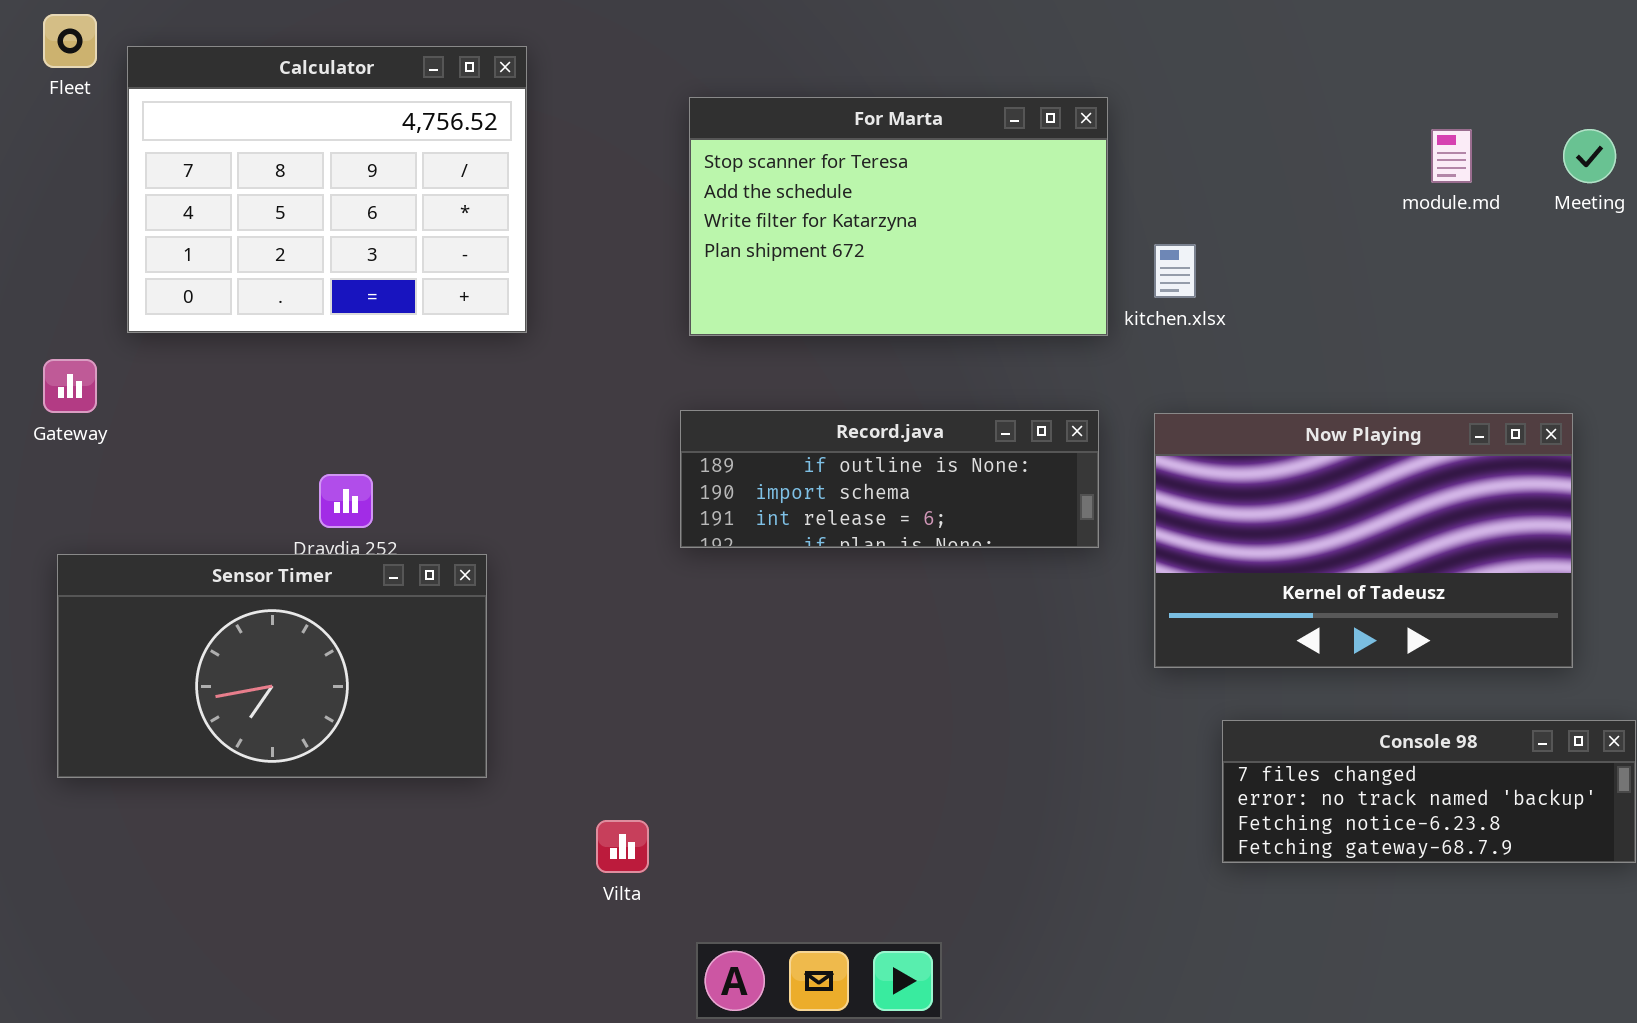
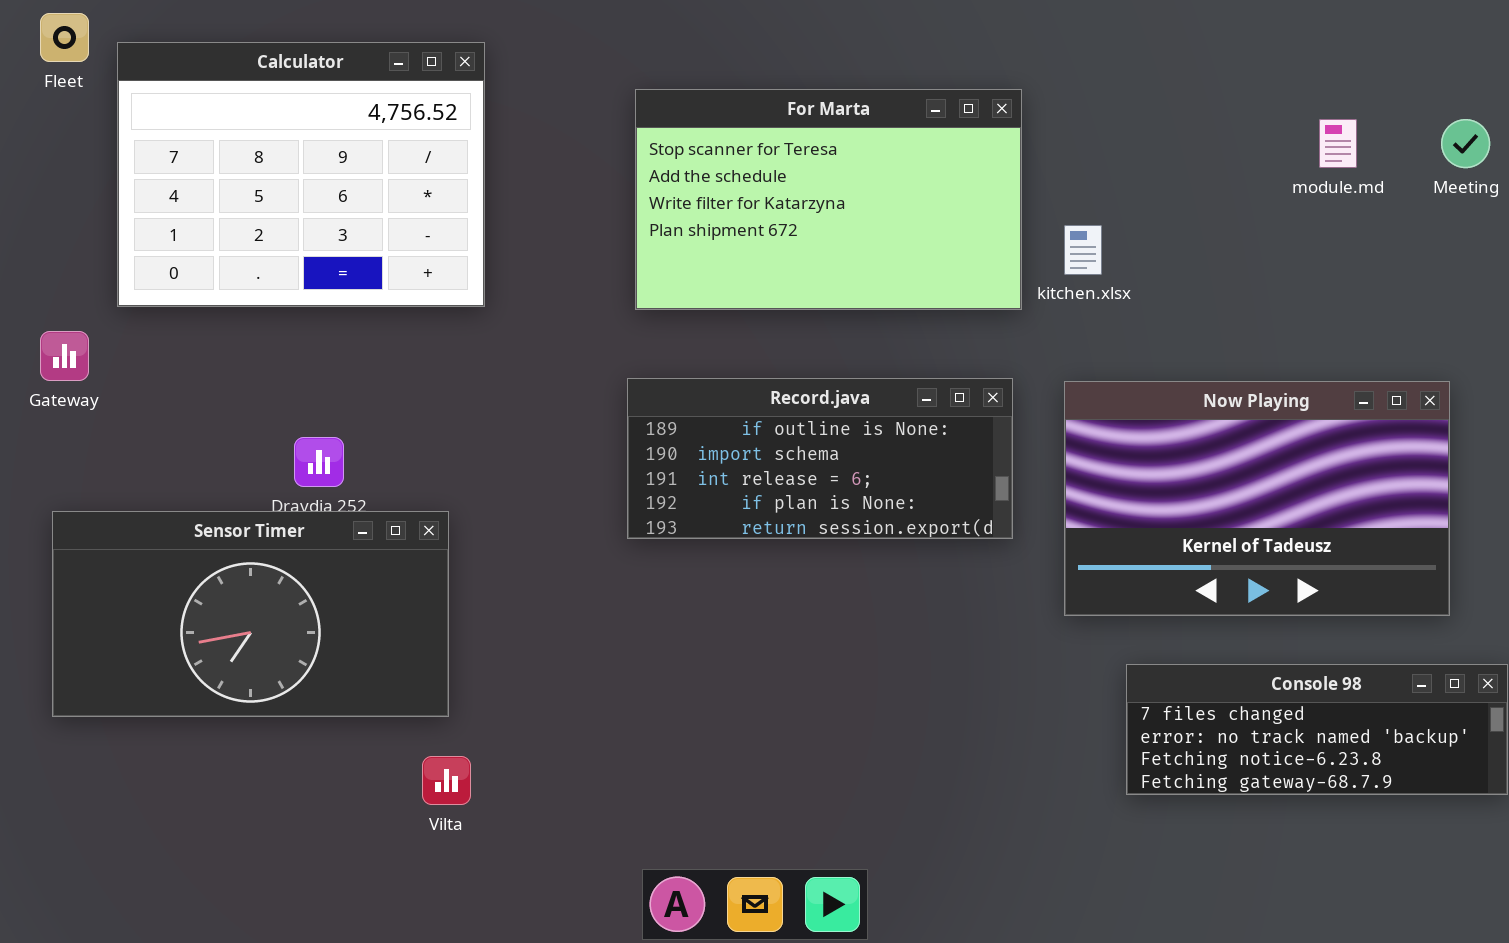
Record.java: [680,410,1099,548] -> [627,378,1013,539], resized
Vilta: [596,820,649,873] -> [422,756,471,805], moved

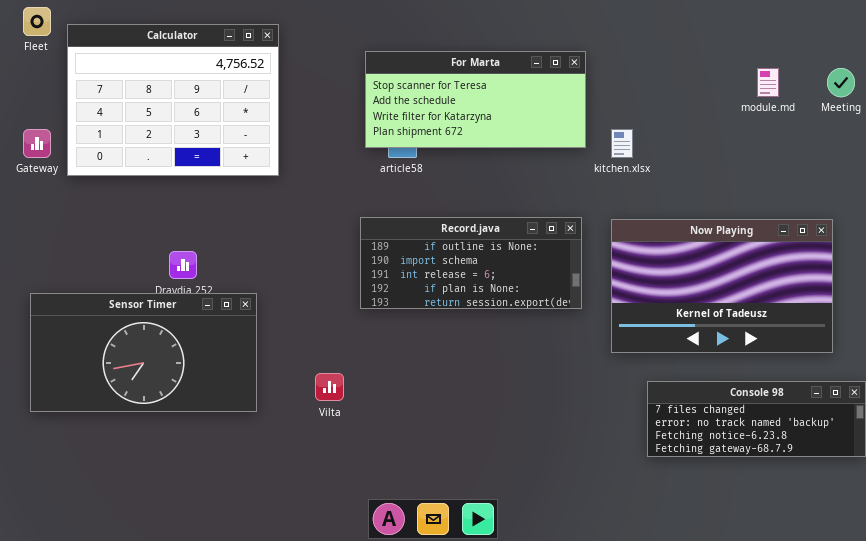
For Marta: [635,89,1022,310] -> [365,51,586,148], resized
Gateway: [40,331,89,381] -> [23,129,51,158], moved
Vilta: [422,756,471,805] -> [315,373,344,401], moved

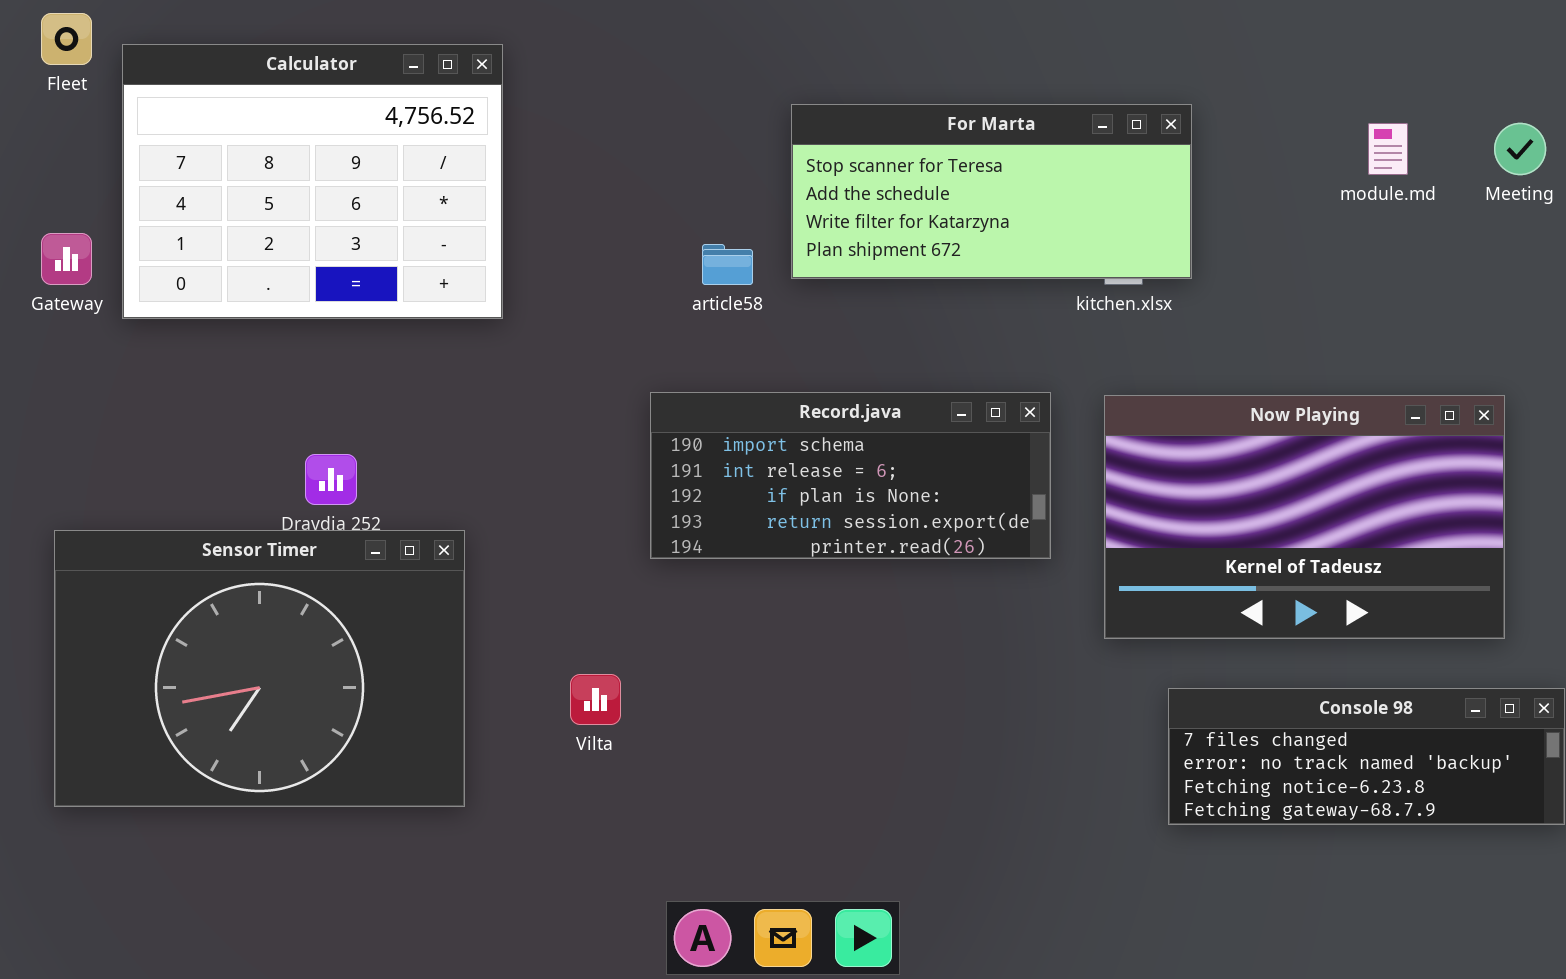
For Marta: [365,51,586,148] -> [791,104,1192,279], moved
Record.java: [360,217,582,309] -> [650,392,1051,559], scrolled down 1 row
Sensor Timer: [30,293,257,412] -> [54,530,465,807], resized

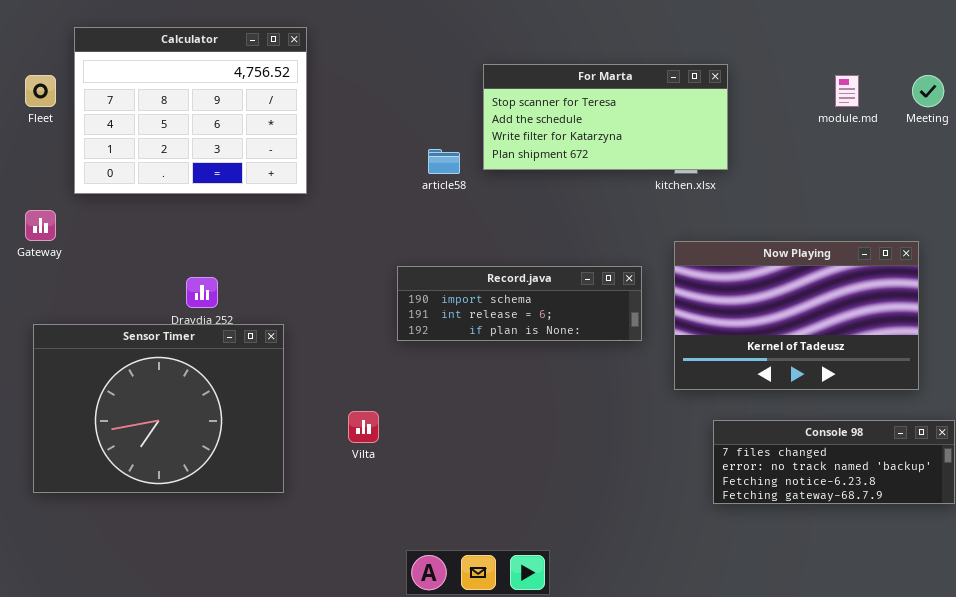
Fleet: [41,13,92,65] -> [25,75,56,107], moved
Gateway: [41,233,92,285] -> [25,210,56,241], moved
Record.java: [650,392,1051,559] -> [397,266,642,341], resized

